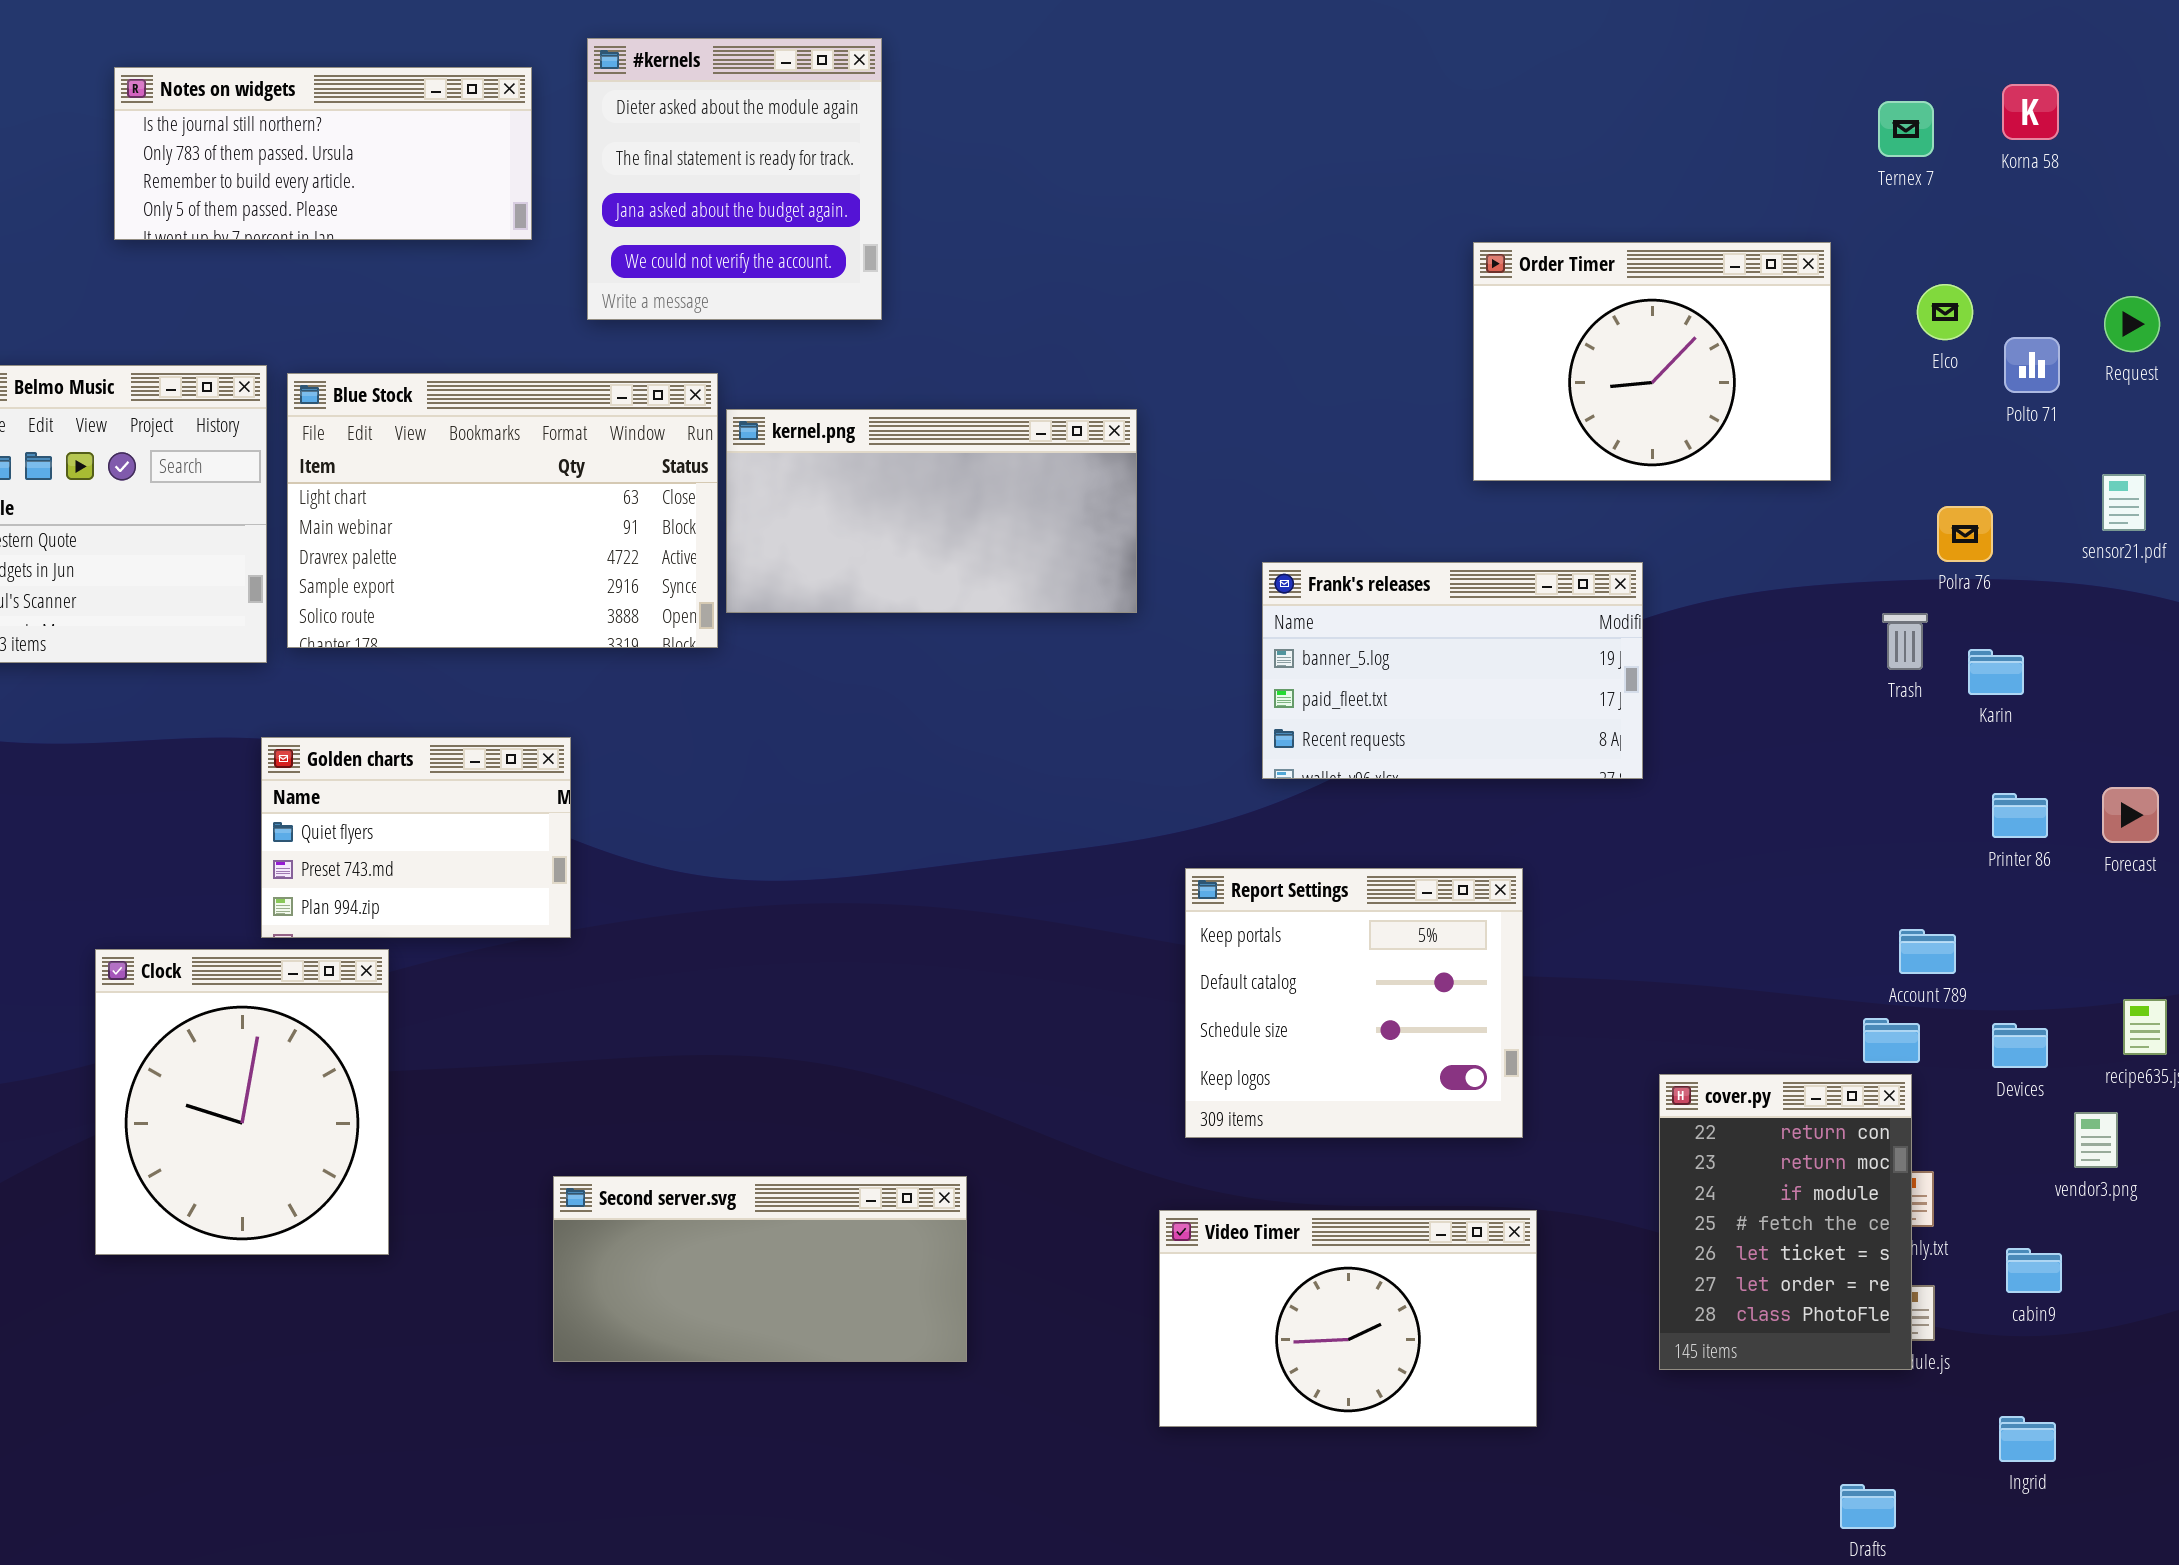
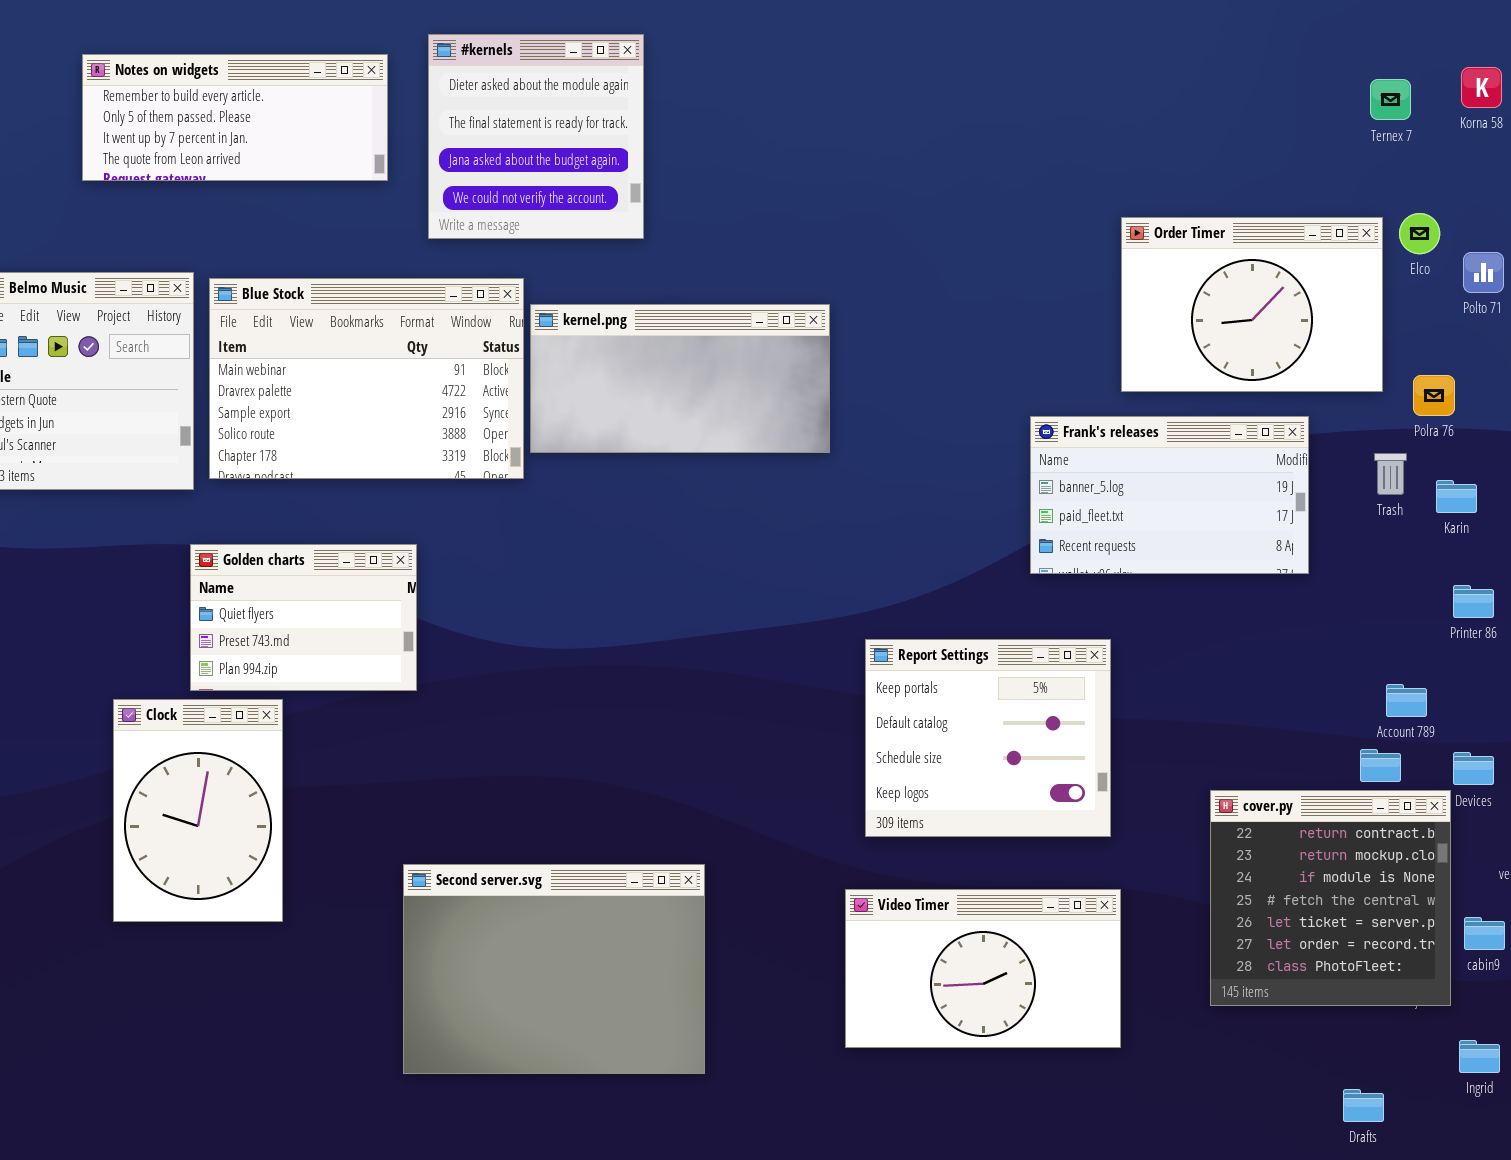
Notes on widgets: [114,67,532,240] -> [82,54,388,181], scrolled down 2 rows
Order Timer: [1473,242,1831,481] -> [1121,217,1383,392], moved
Blue Stock: [287,373,718,648] -> [209,278,524,479], scrolled down 1 row
Frank's releases: [1262,562,1643,779] -> [1030,416,1309,574], moved
Clock: [95,949,389,1255] -> [113,699,283,922], resized
cover.py: [1659,1074,1912,1370] -> [1210,790,1451,1006], resized
Second server.svg: [553,1176,967,1362] -> [403,864,705,1074], resized

